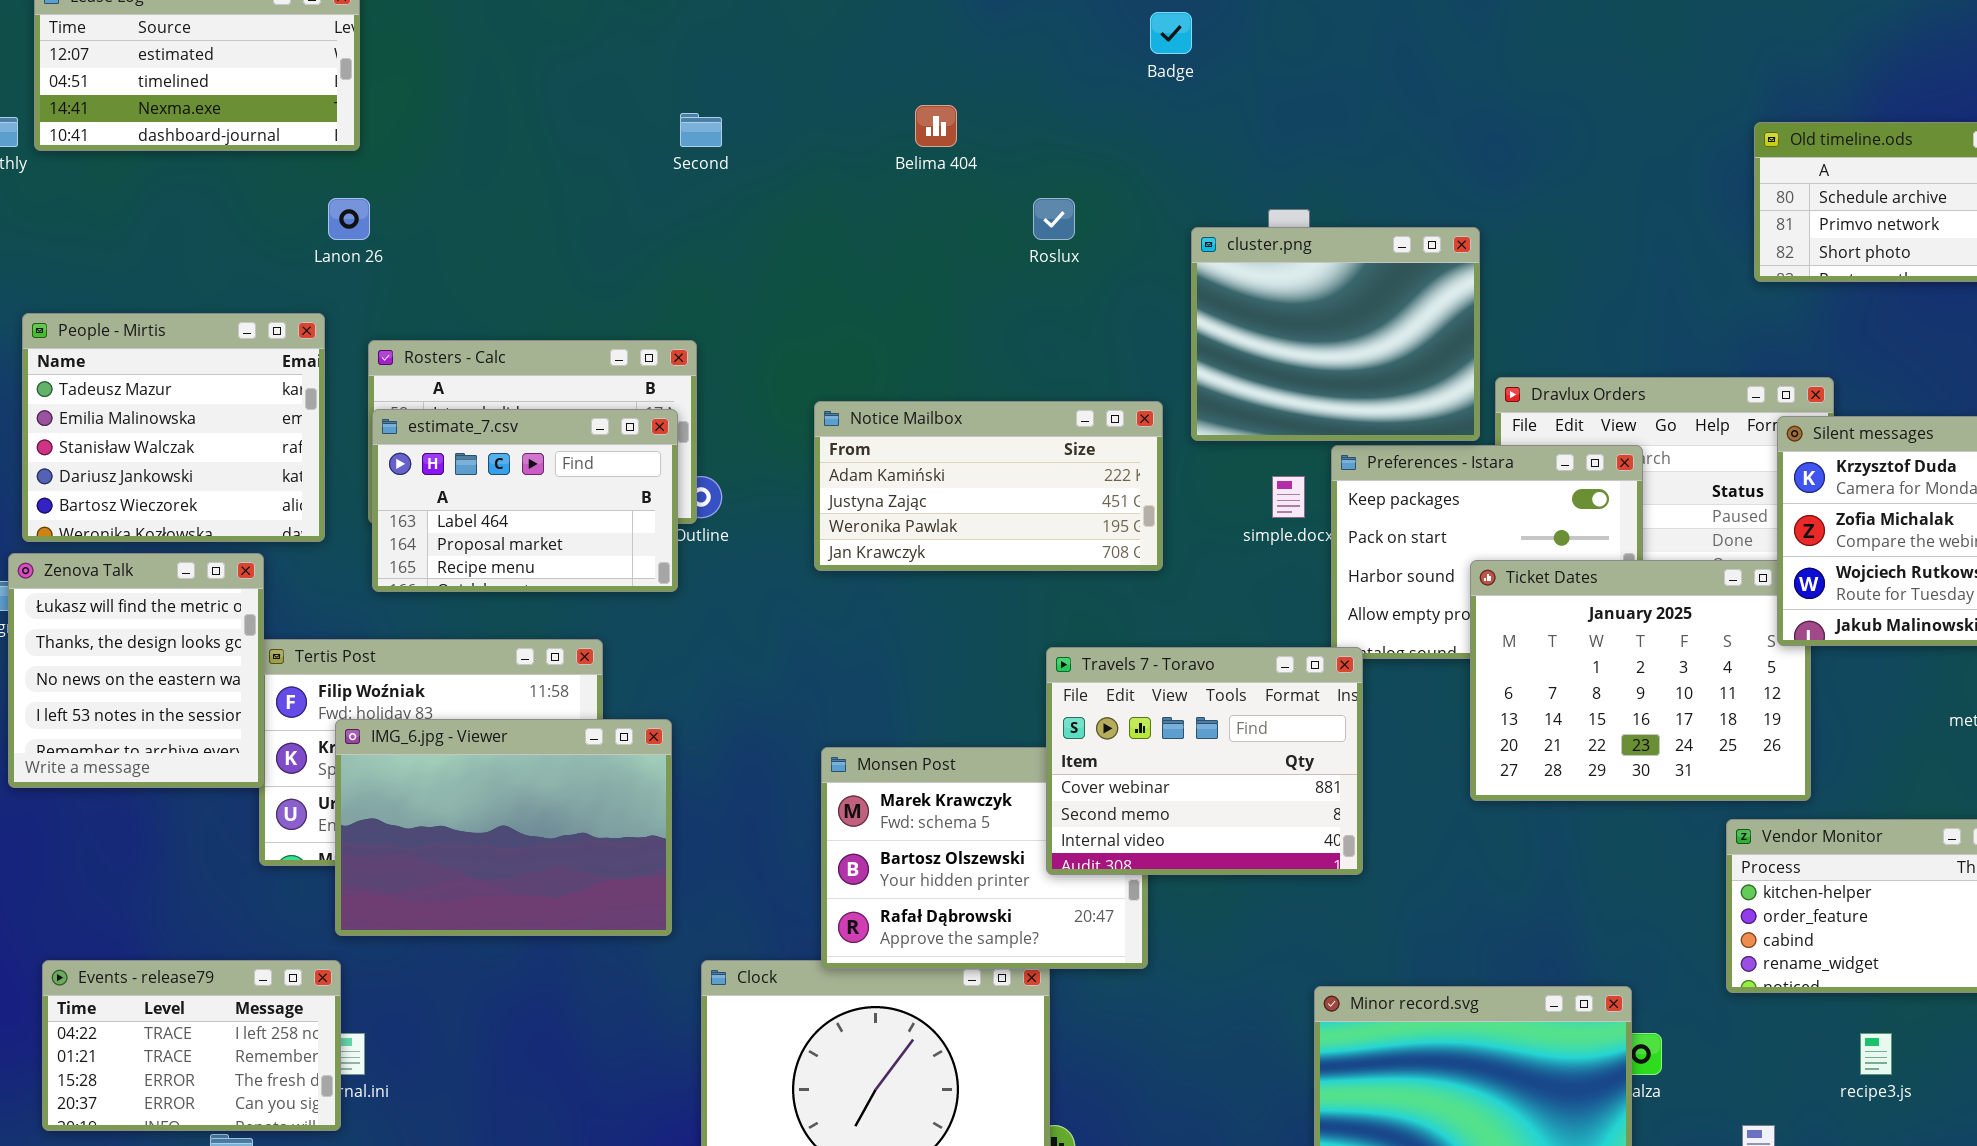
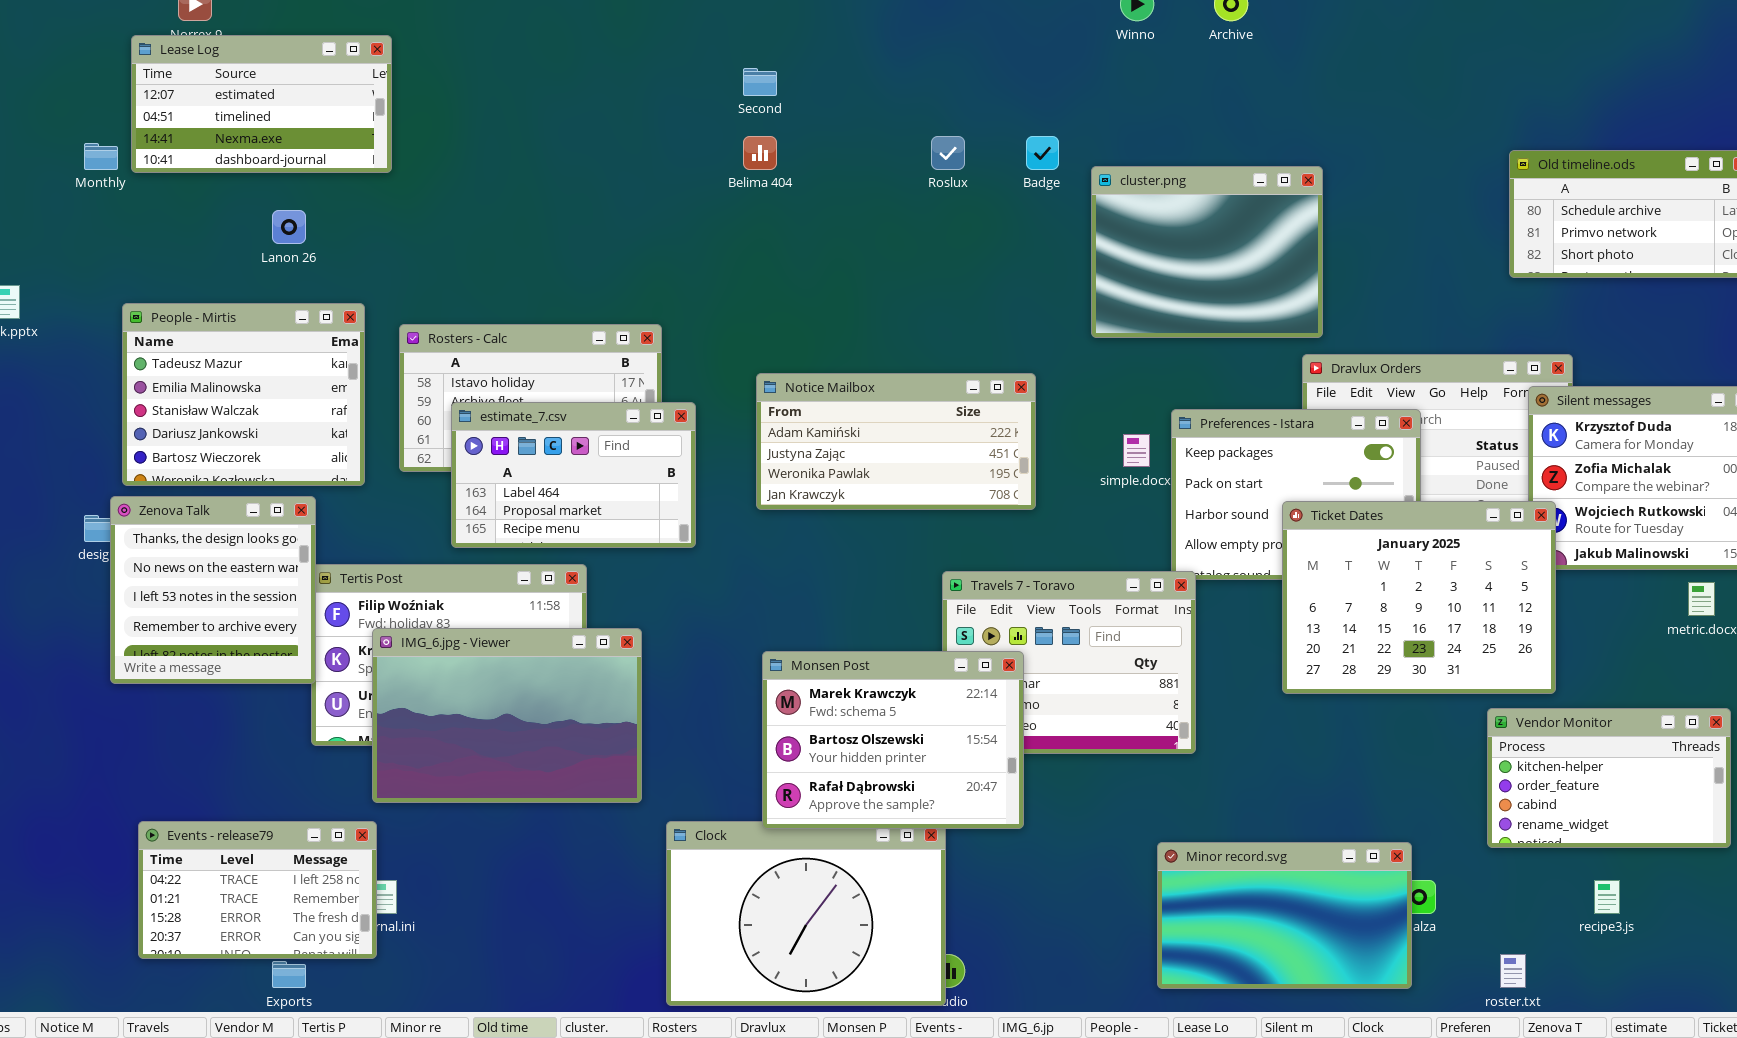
Badge: [1150,12,1192,54] -> [1026,136,1059,170], moved
Belima 404: [915,105,957,147] -> [743,136,777,170], moved
Second: [680,113,722,147] -> [743,68,777,96], moved
Lanon 26: [328,198,370,240] -> [272,210,306,244], moved
Roslux: [1033,198,1075,240] -> [931,136,965,170], moved
cluster.png: [1191,227,1480,441] -> [1091,166,1323,338], moved
estimate_7.csv: [372,409,678,592] -> [451,402,696,548], moved
Zenova Talk: [8,553,264,788] -> [110,496,316,684], scrolled down 1 row
Ticket Dates: [1470,560,1811,801] -> [1282,501,1556,694], raised
Monsen Post: [821,747,1148,969] -> [762,651,1024,829], raised

